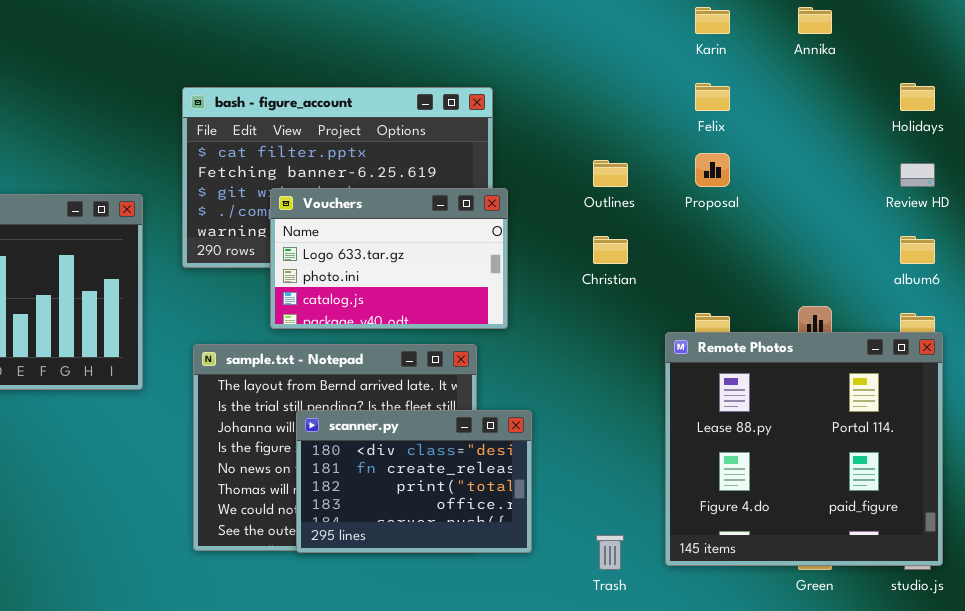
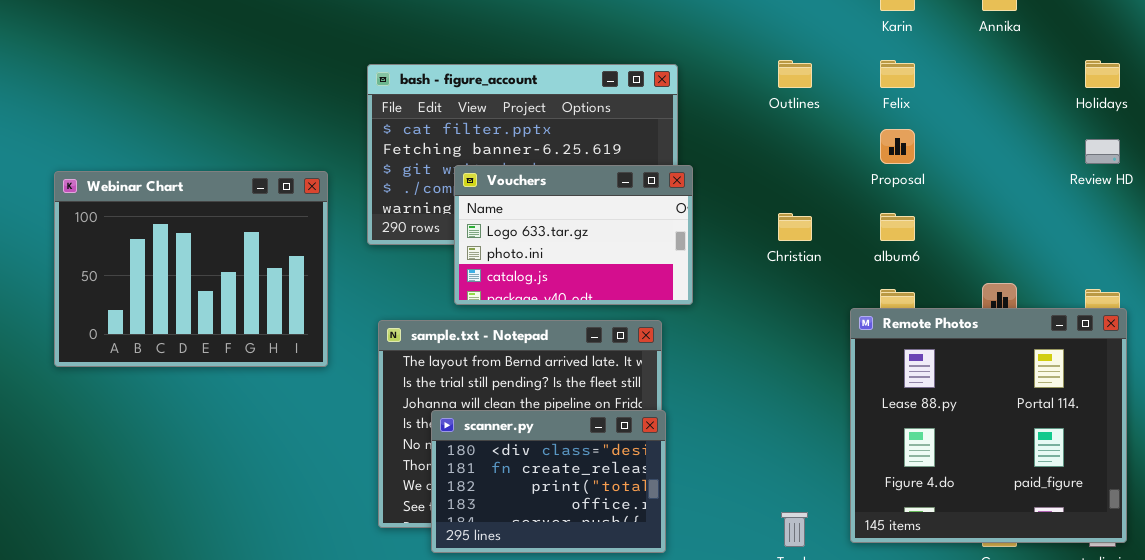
Outlines: [593,160,628,187] -> [778,60,812,88], moved
album6: [900,236,935,264] -> [880,213,915,241], moved
scanner.py: [296,410,532,553] -> [431,410,666,553], moved

